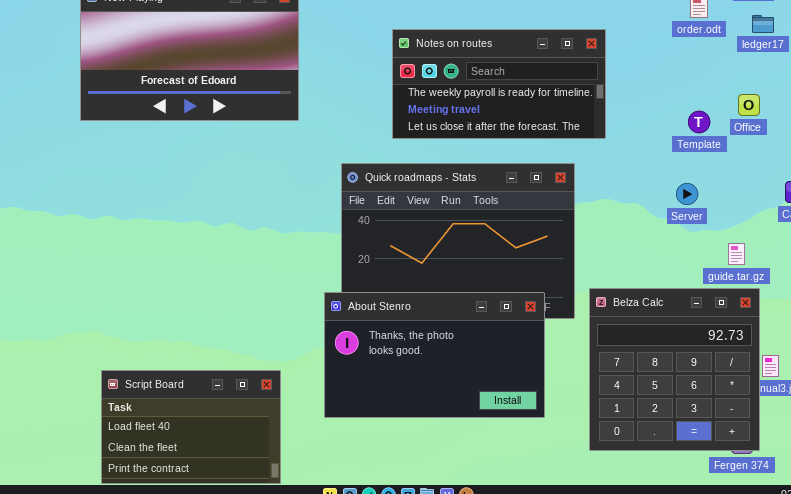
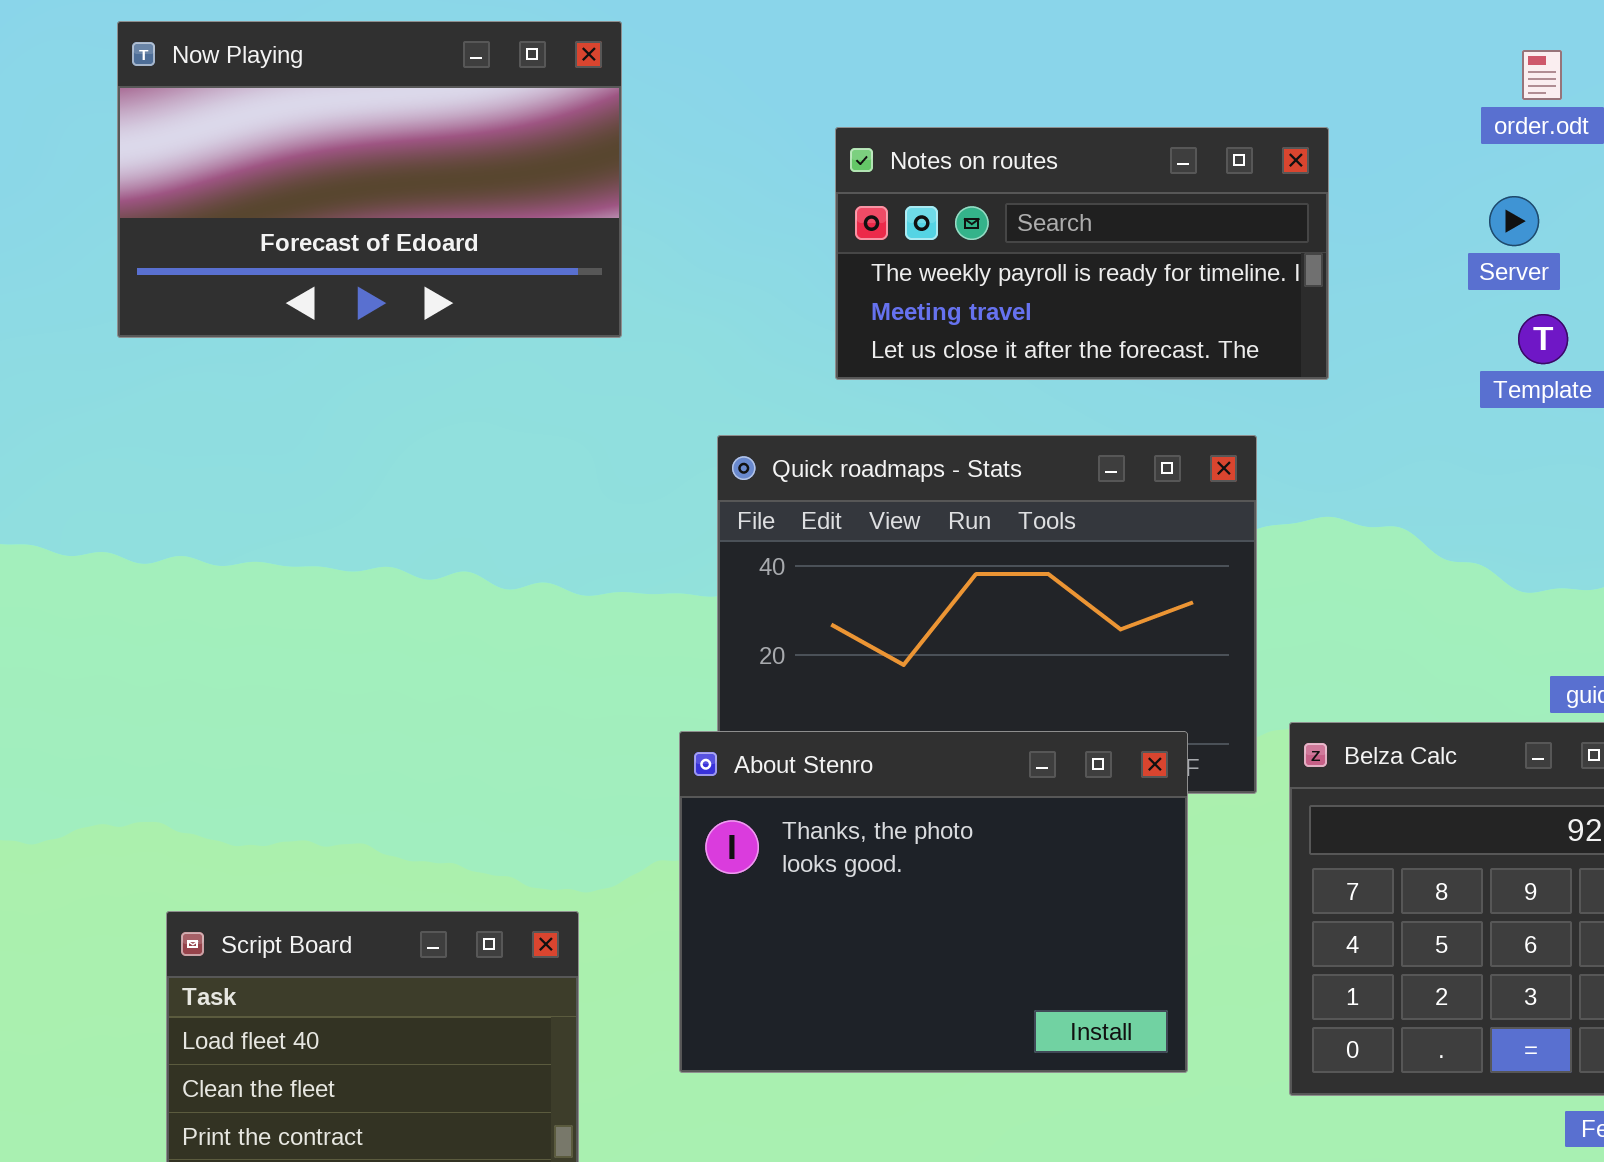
Server: [676,183,698,205] -> [1489,196,1539,246], moved
About Stenro: [324,292,545,418] -> [679,731,1188,1073], resized

